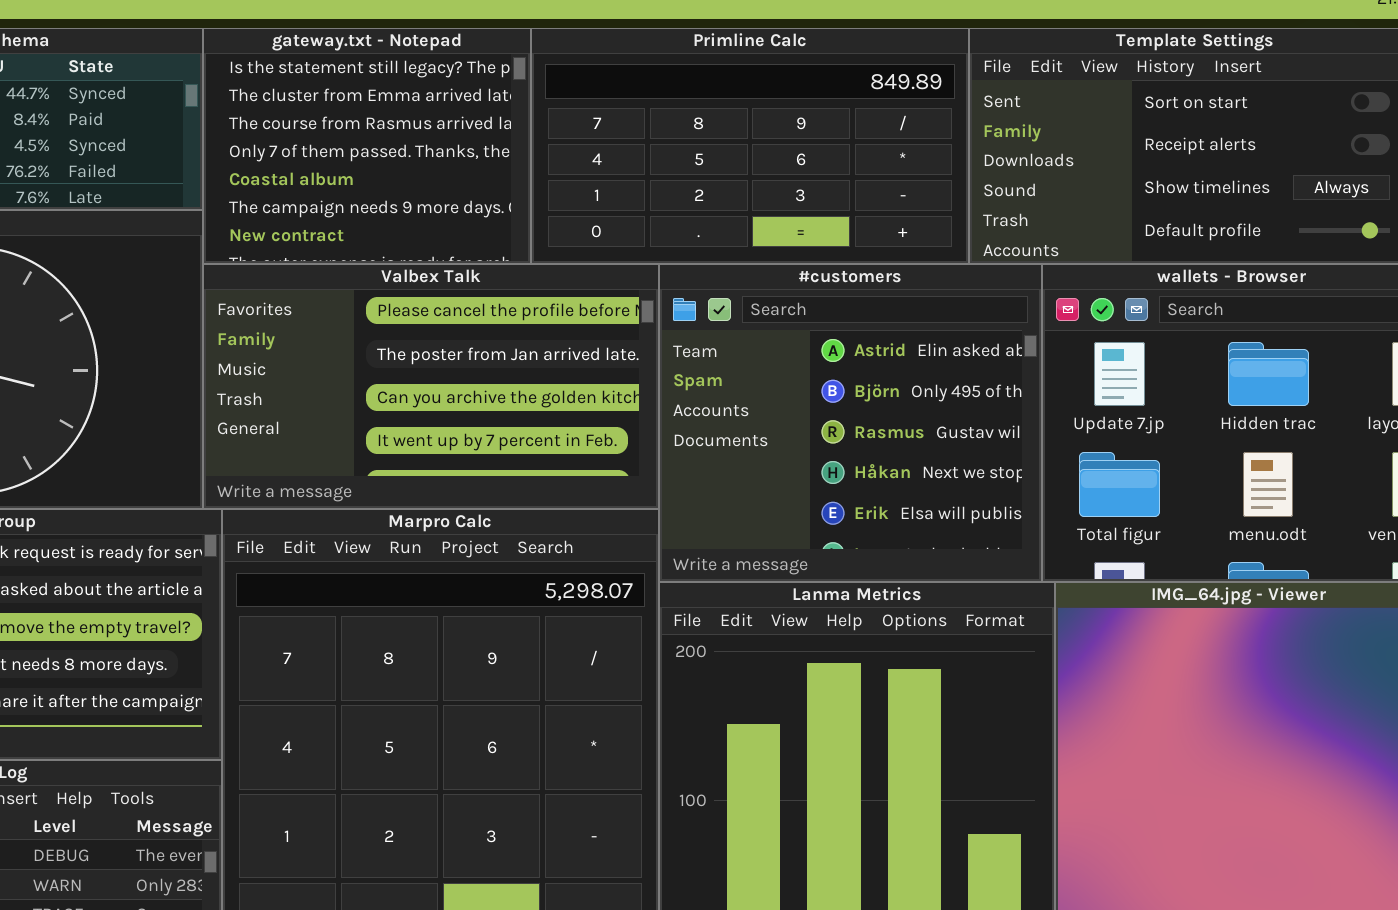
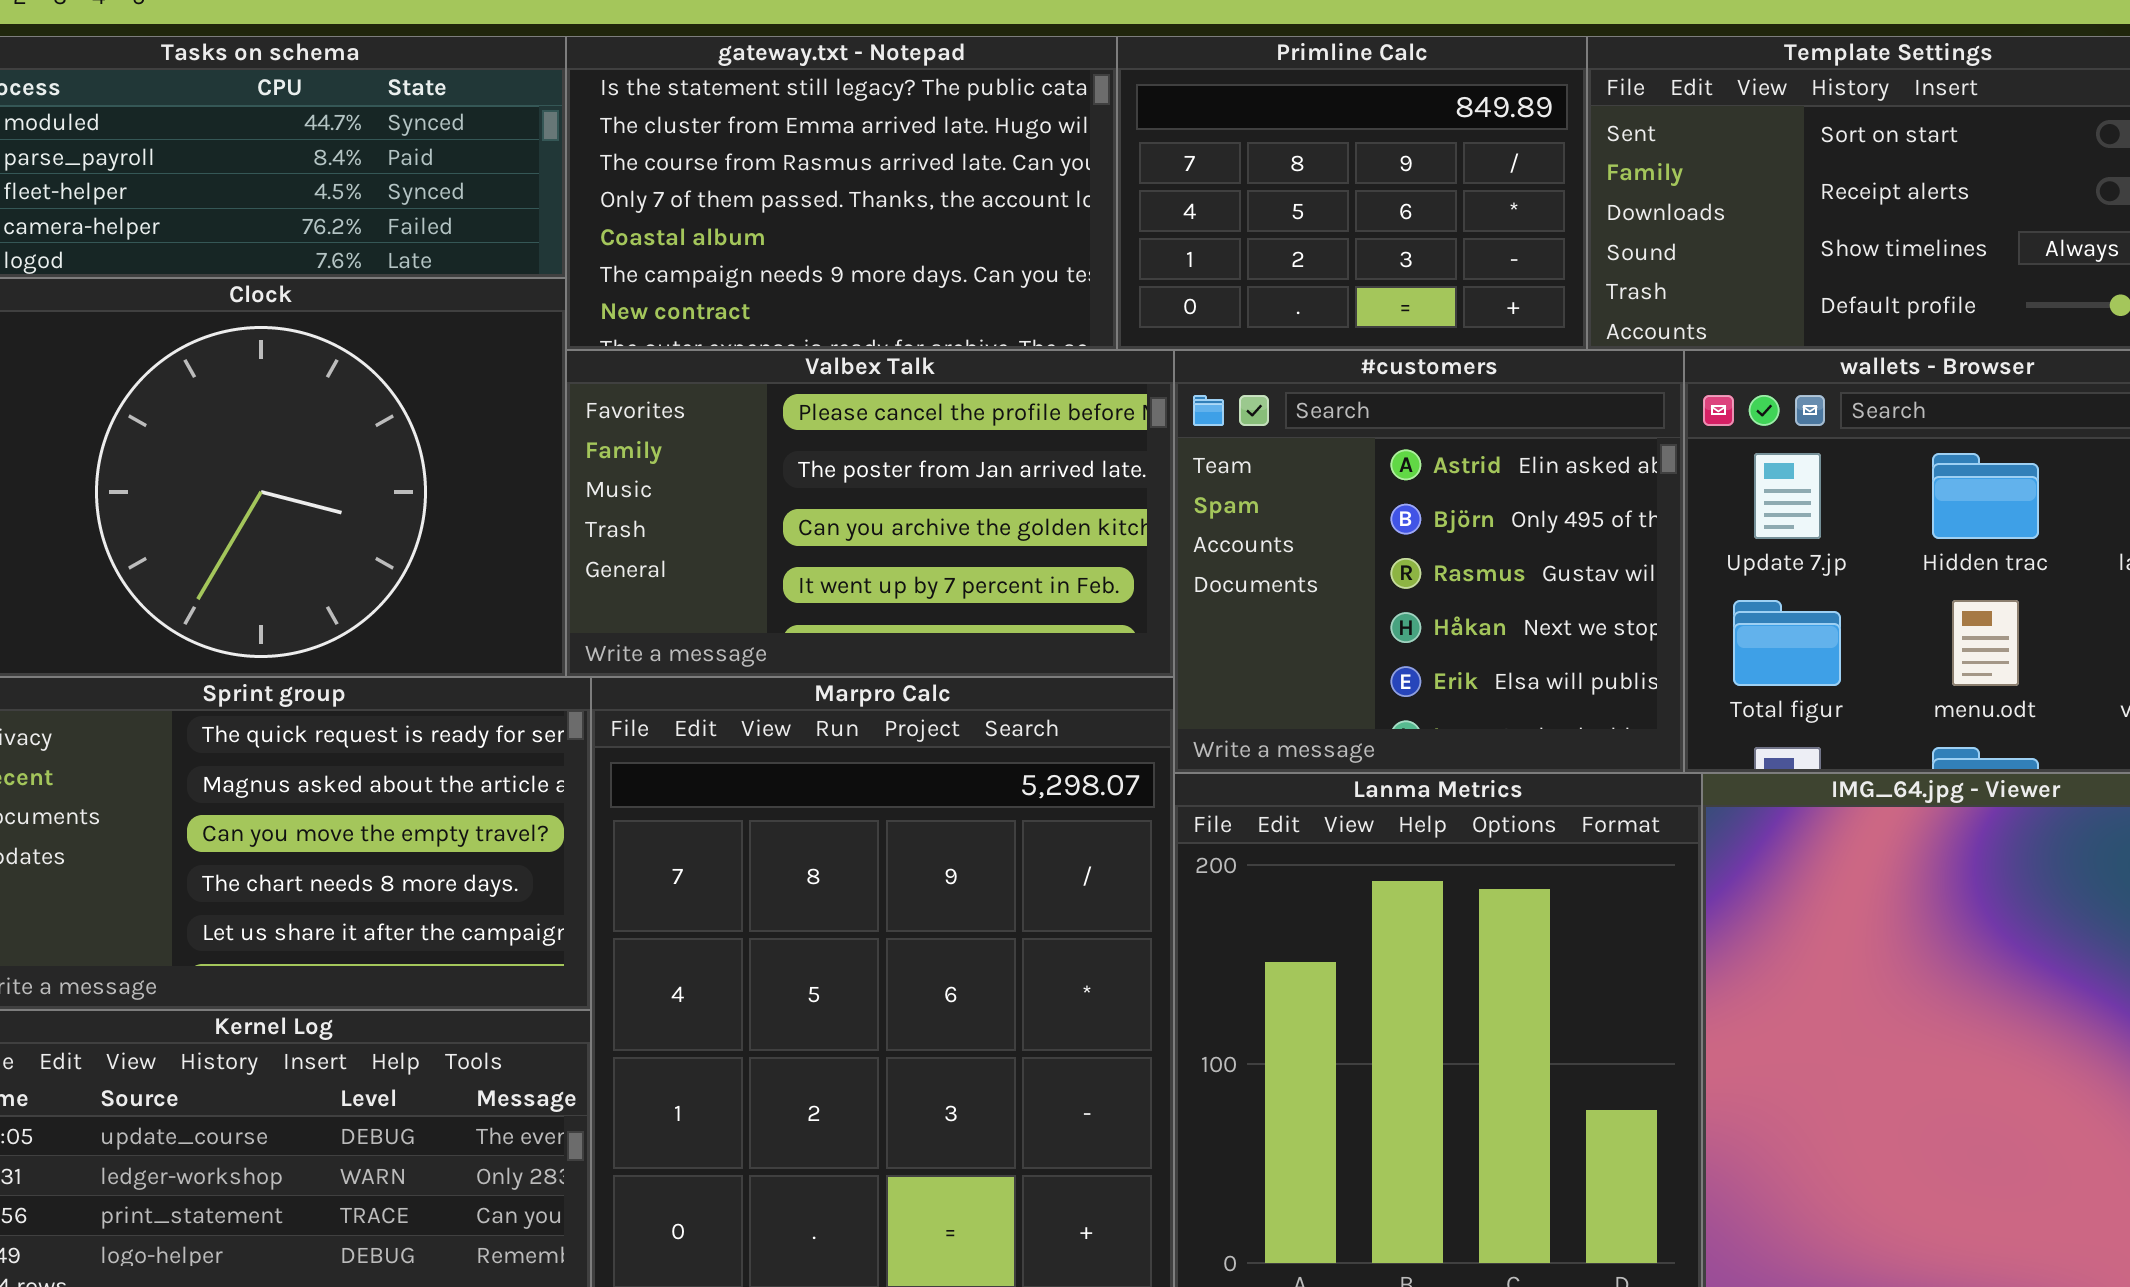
gateway.txt - Notepad: [203,28,531,264] -> [566,36,1117,350], resized
Primline Calc: [531,28,969,264] -> [1117,36,1587,350], resized

